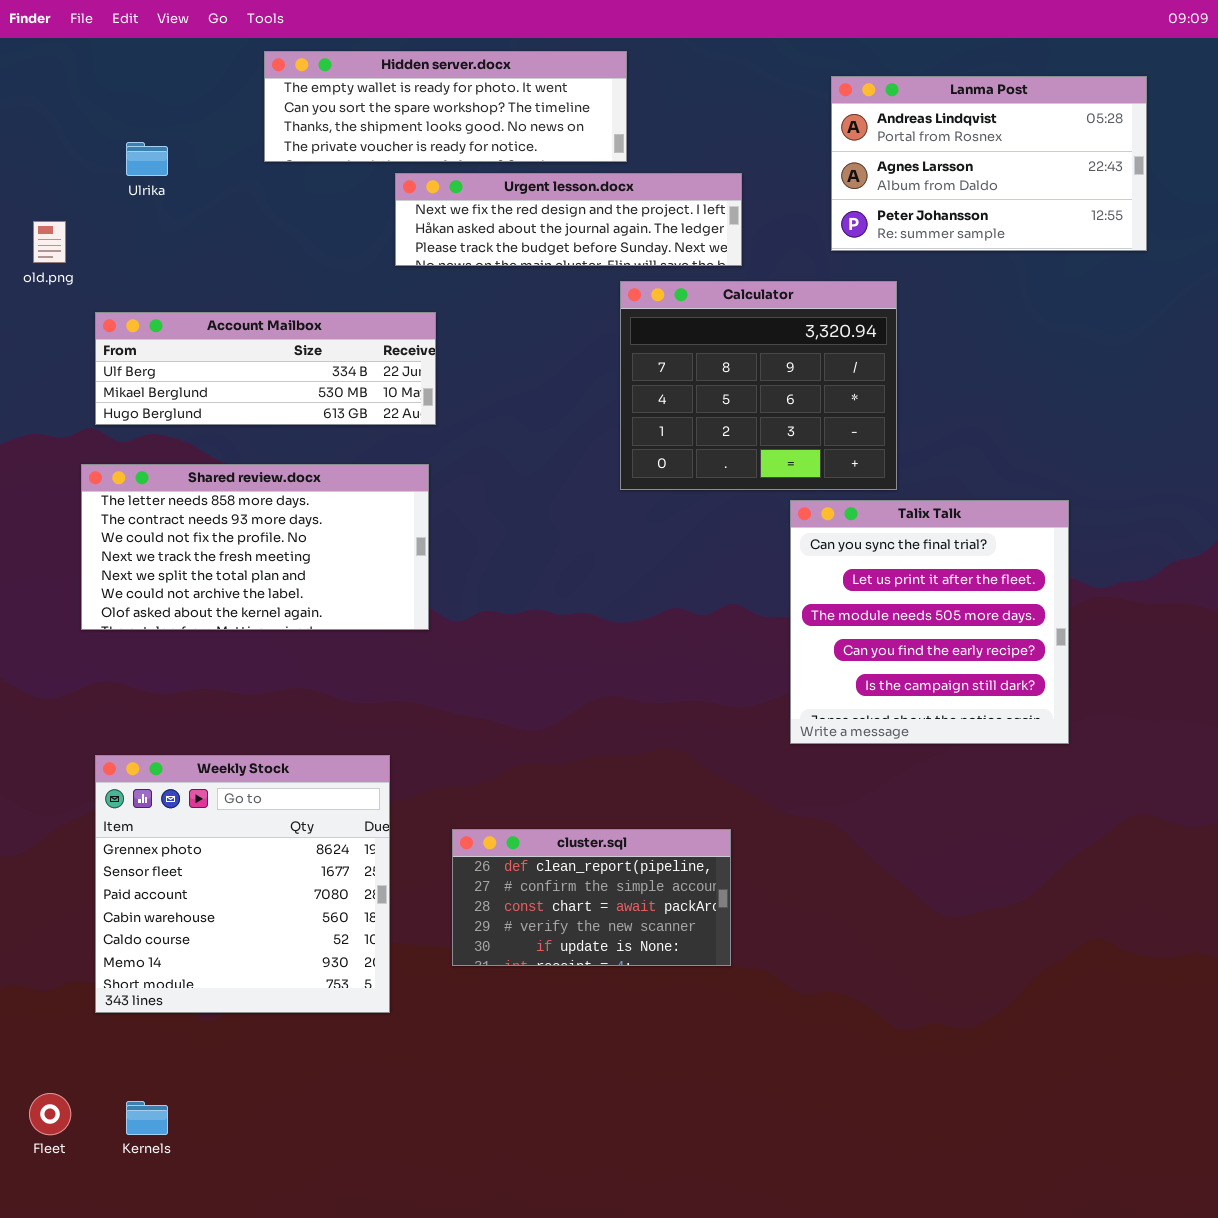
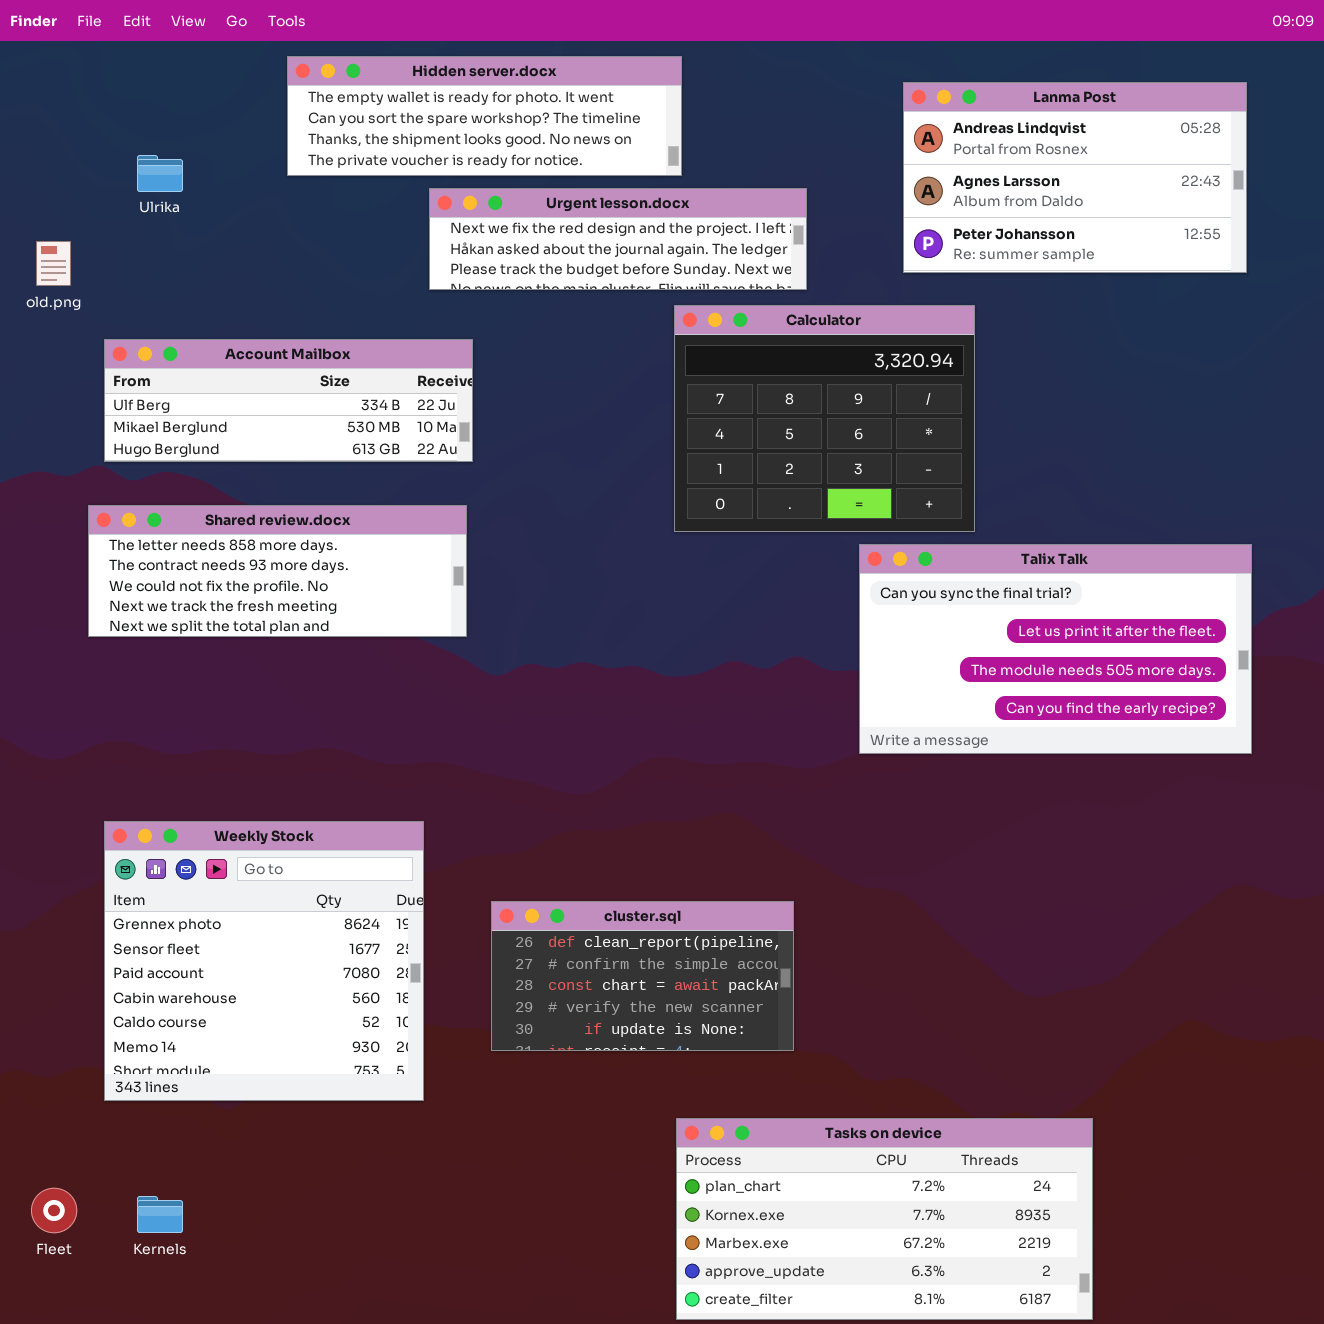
Shared review.docx: [81,464,429,630] -> [88,505,467,637], resized
Talix Talk: [790,500,1069,744] -> [859,544,1252,754], resized
Tasks on device: none -> [676,1118,1093,1320], opened

